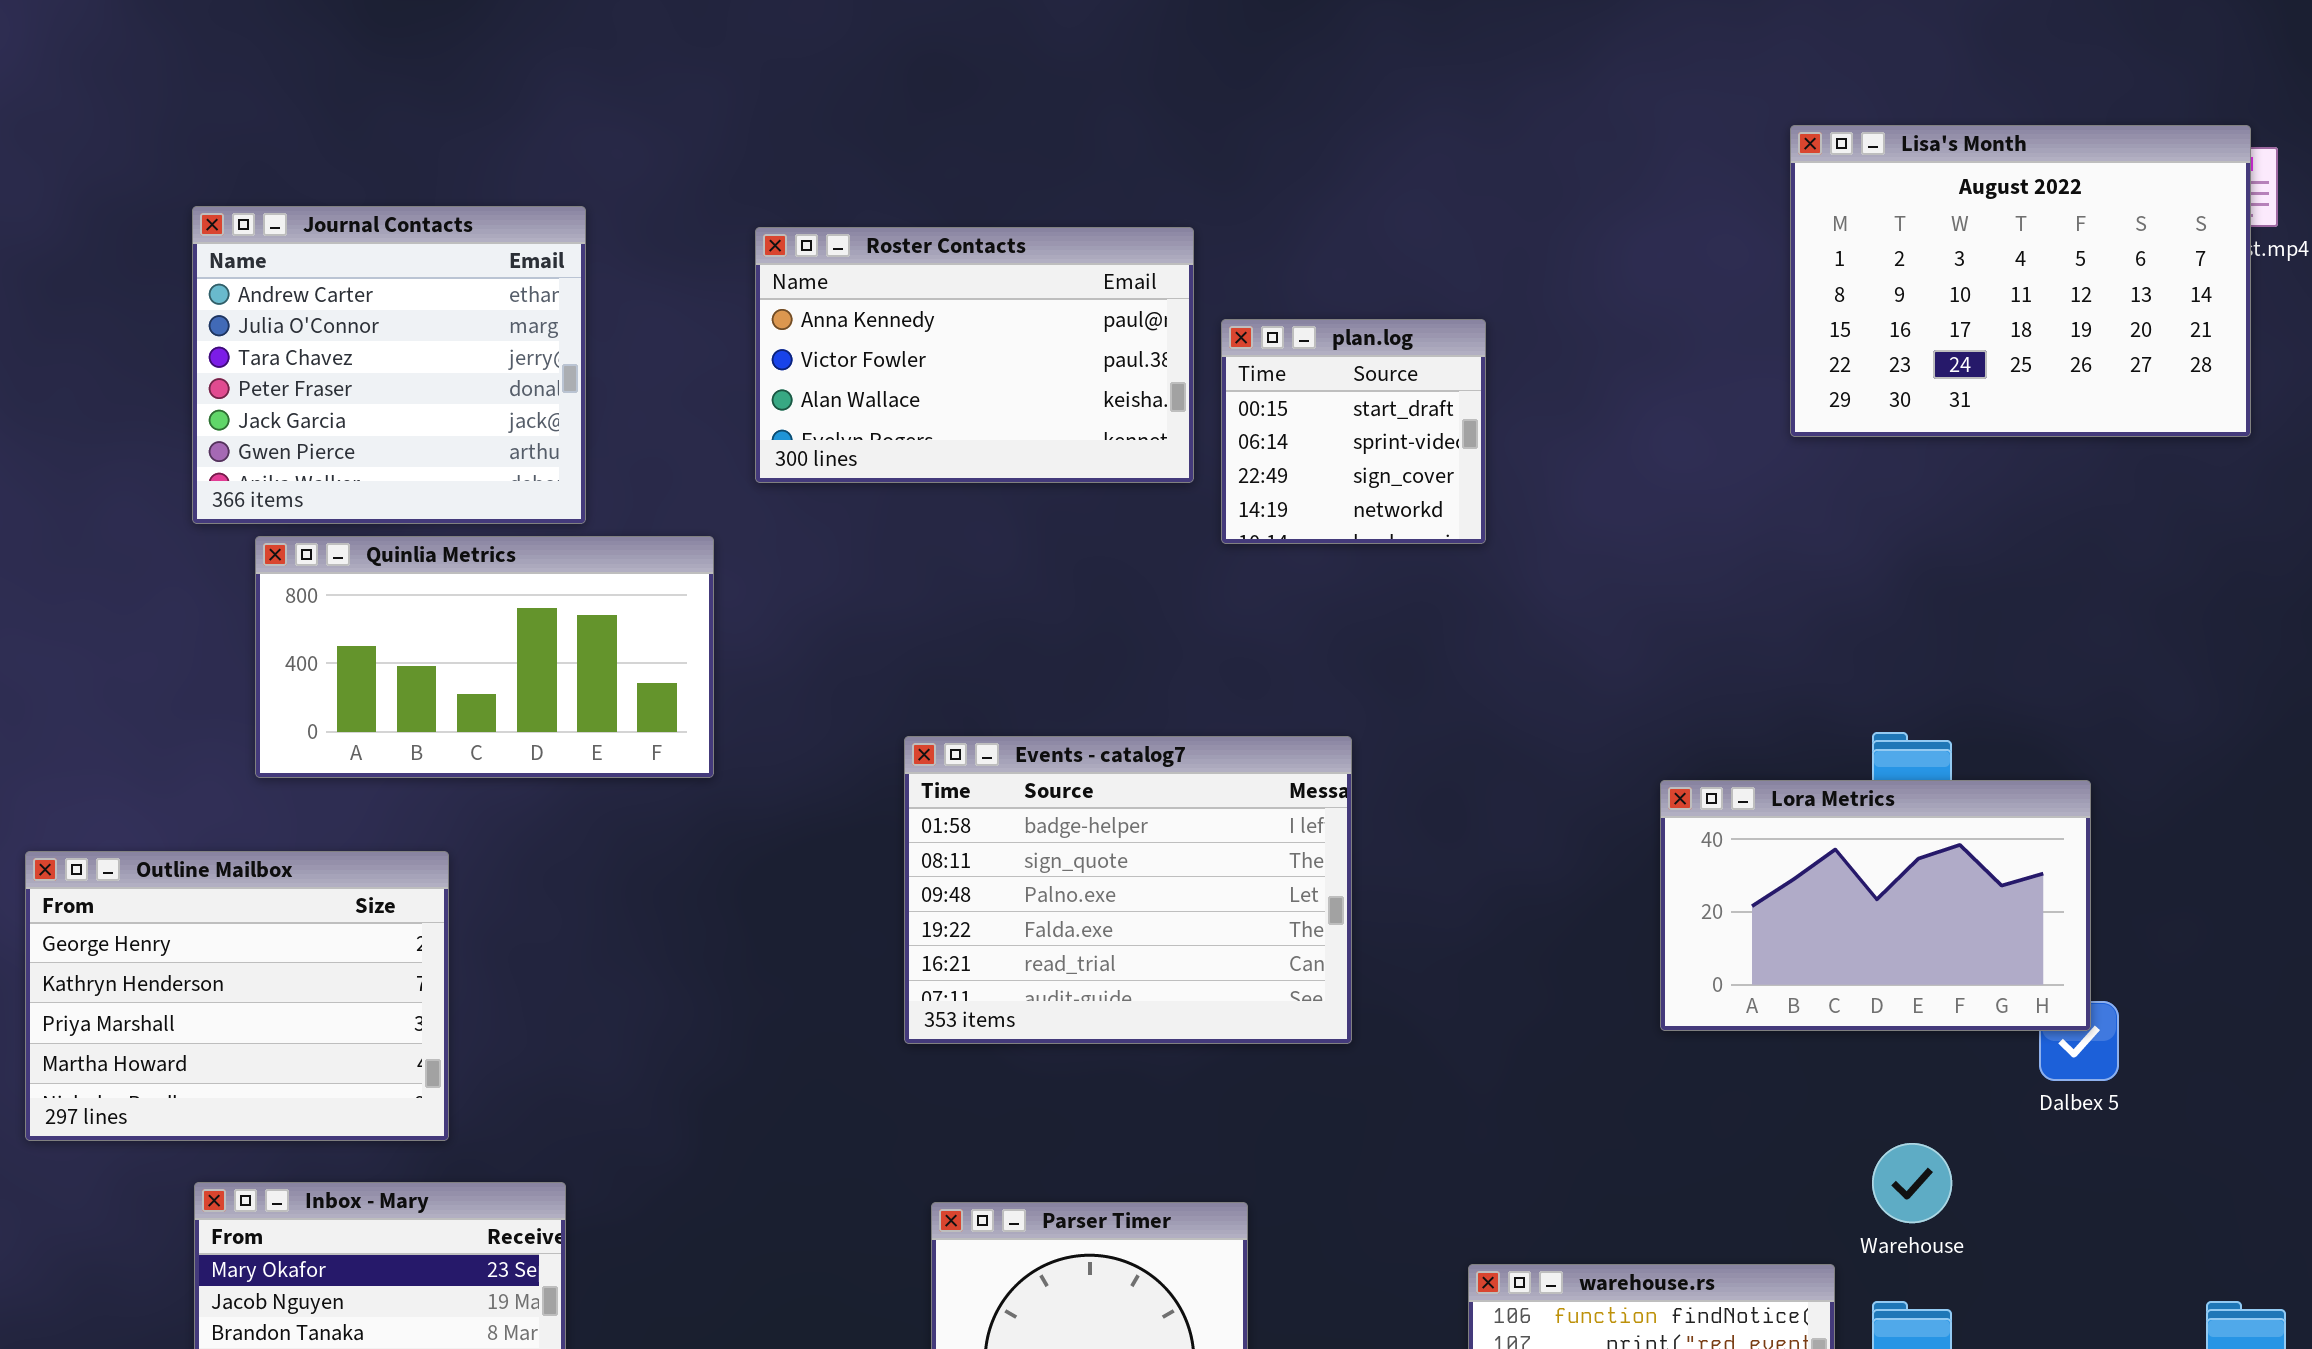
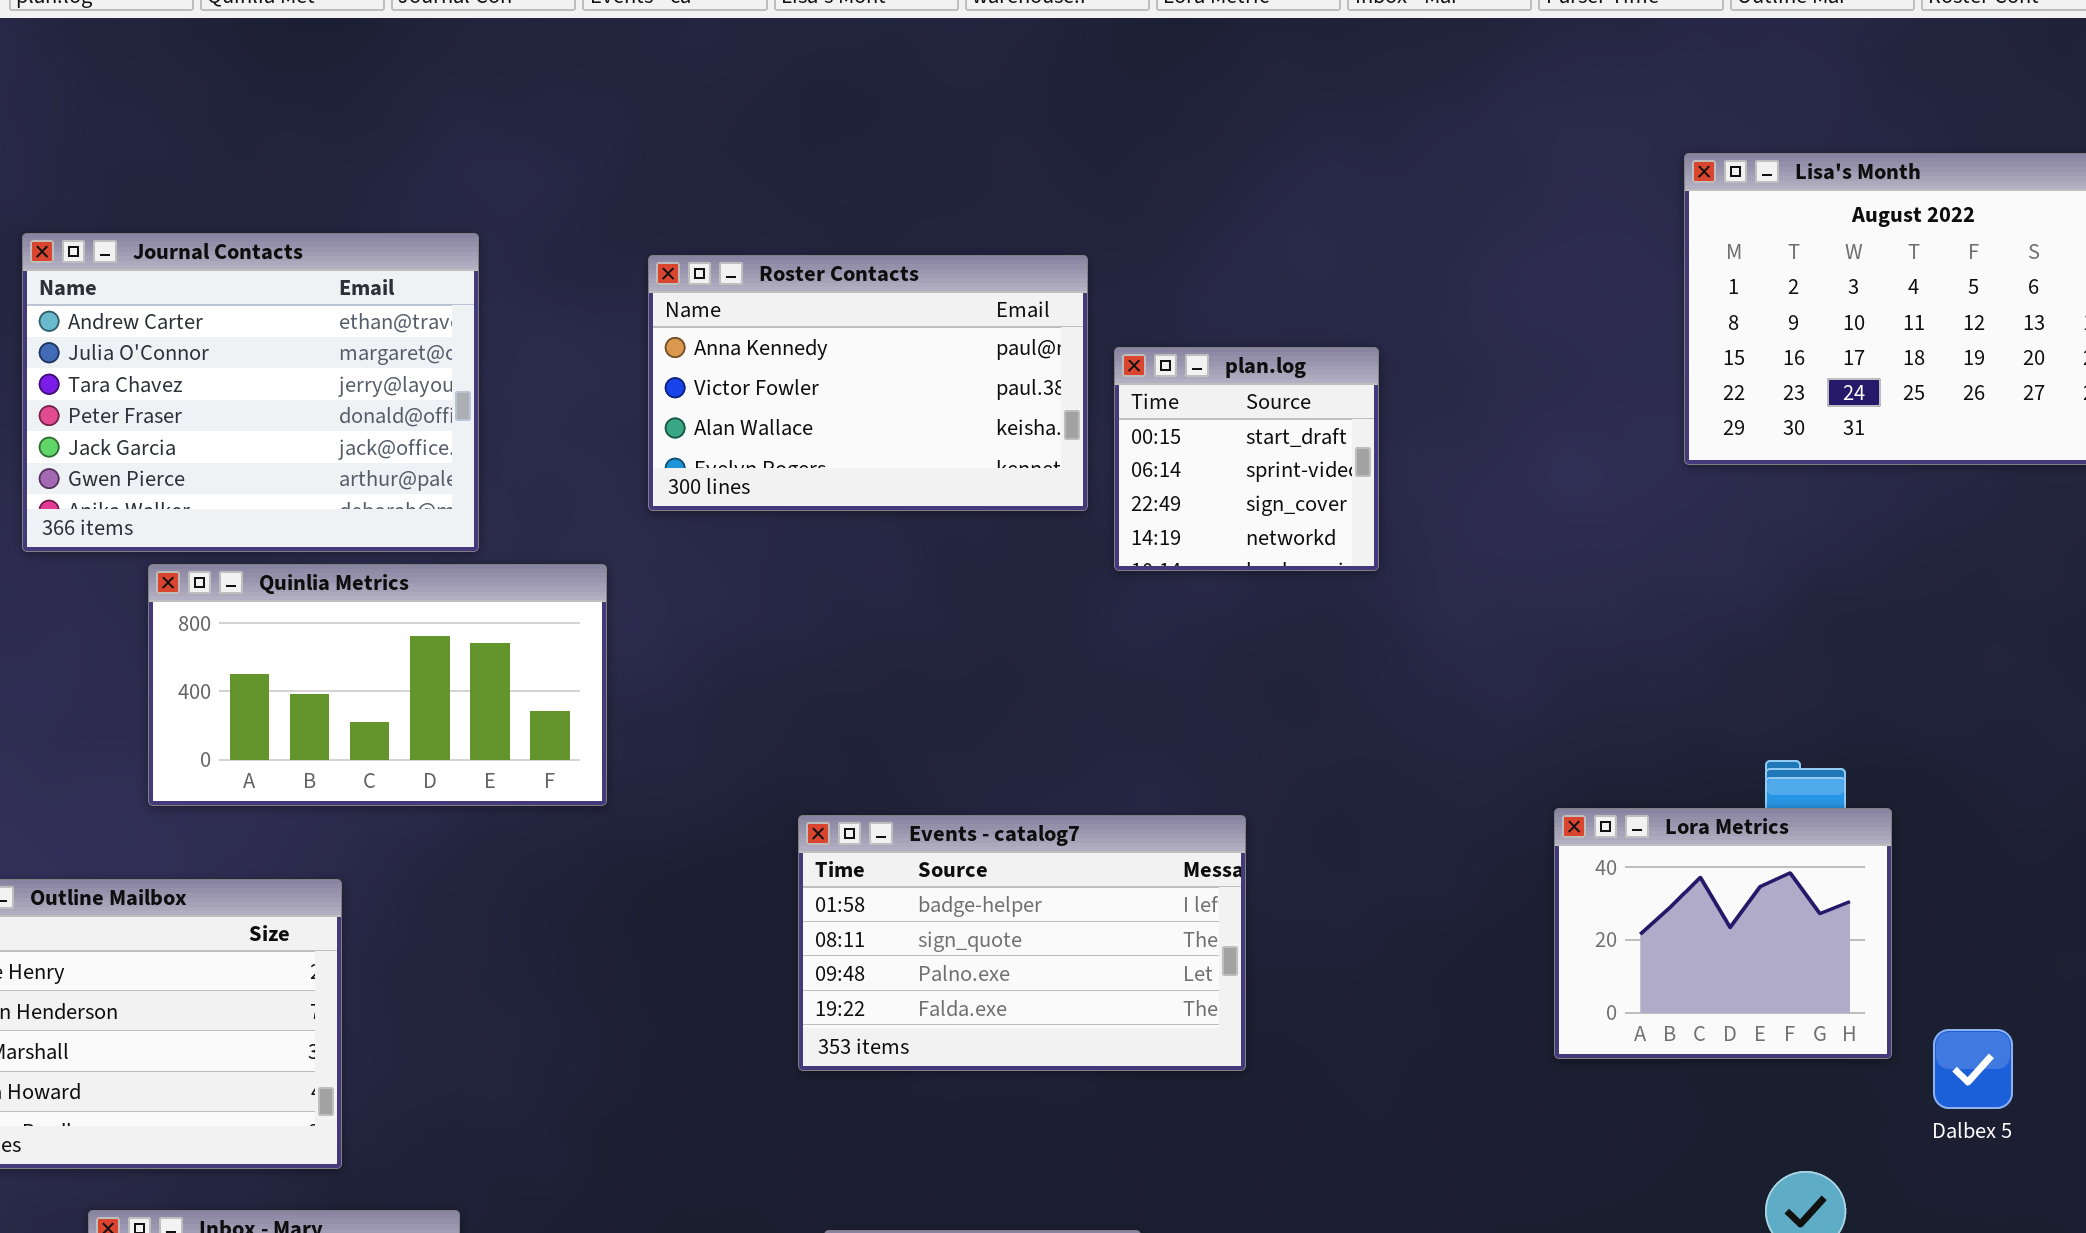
Journal Contacts: [192,206,586,524] -> [22,233,479,552], resized
Events - catalog7: [904,736,1352,1044] -> [798,815,1246,1071], resized
Lora Metrics: [1660,780,2091,1031] -> [1554,808,1892,1059], resized

